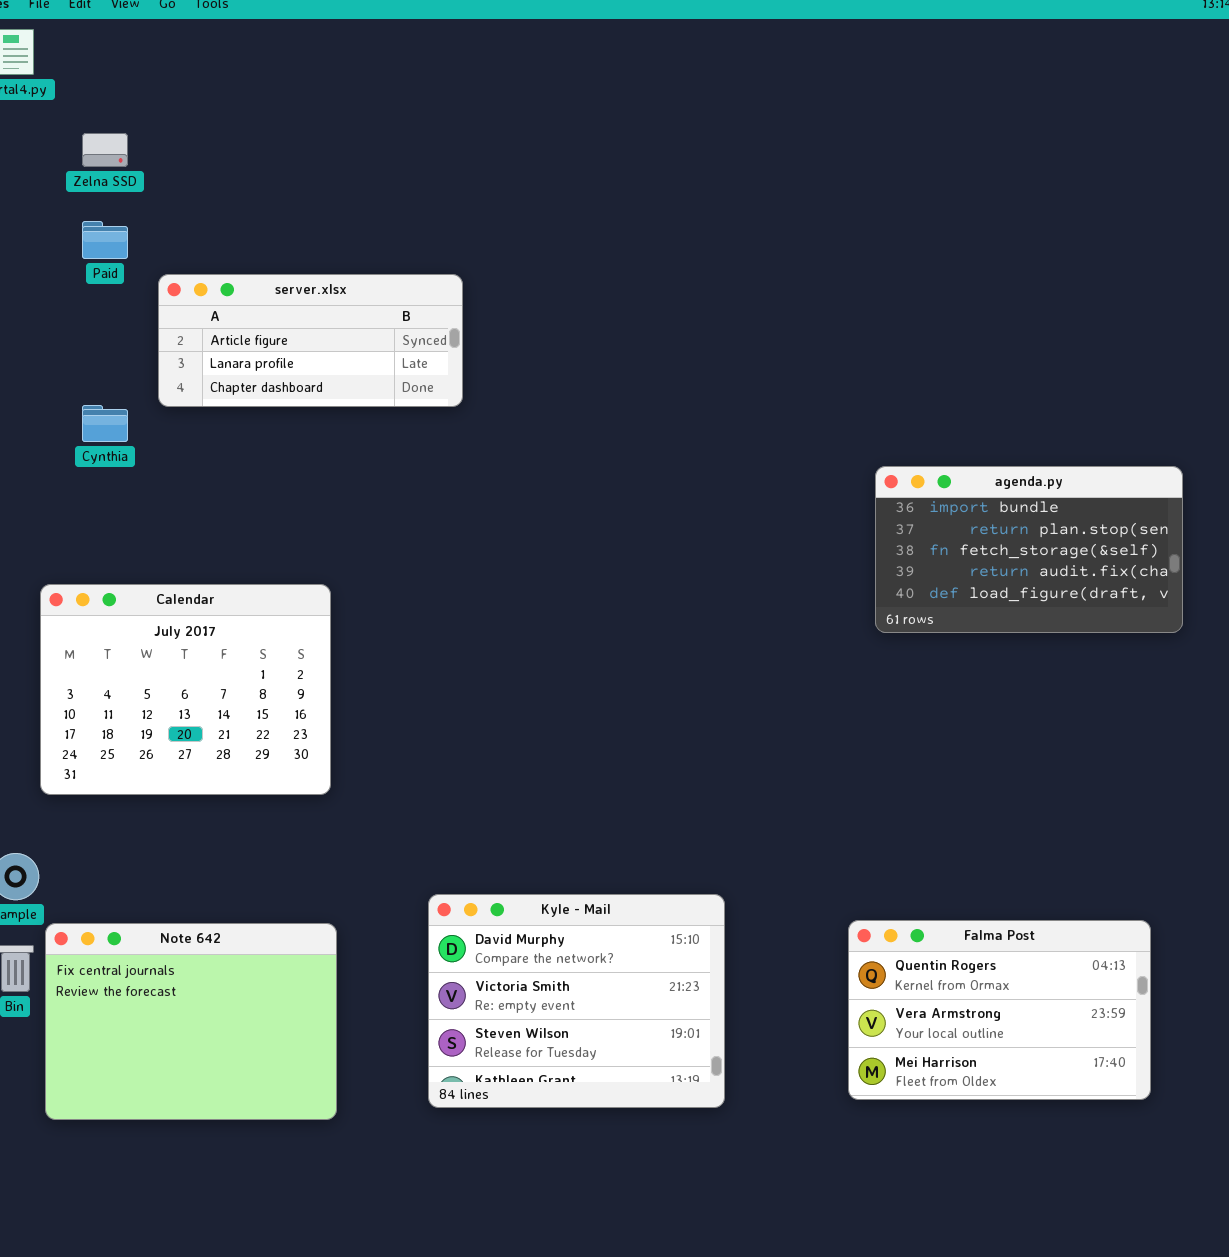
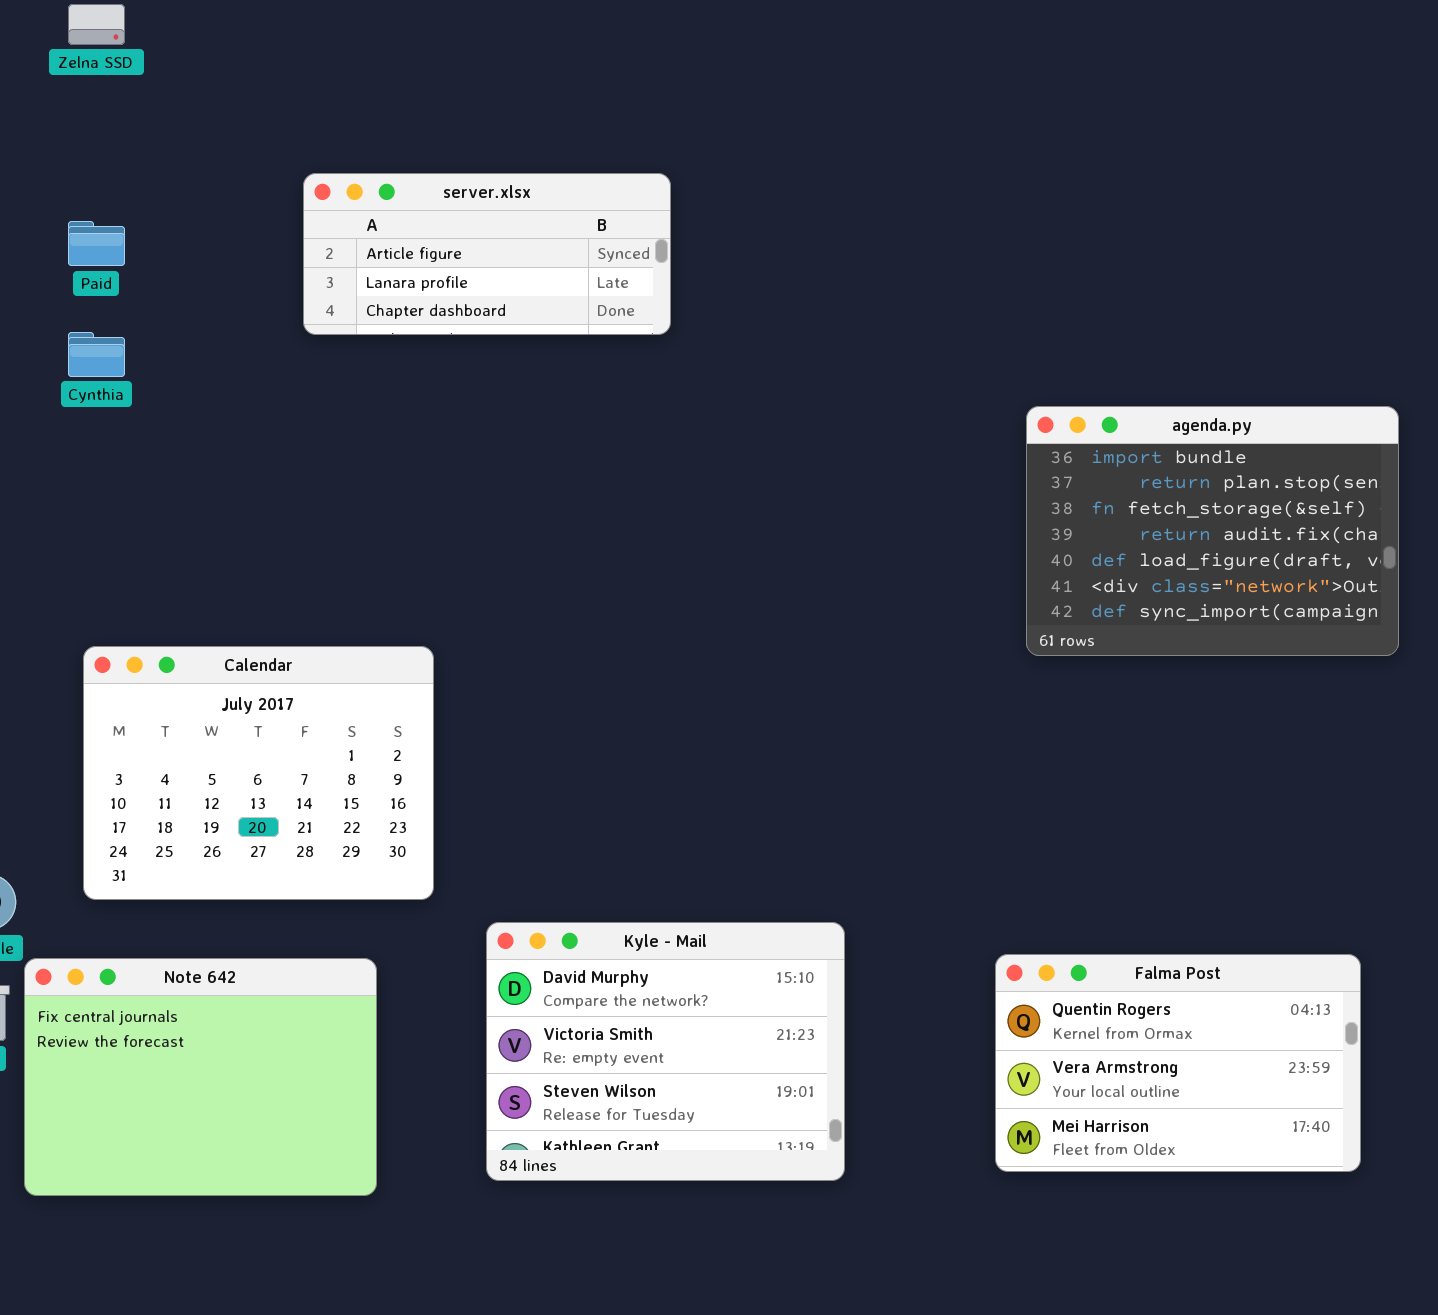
Paid: [82,221,128,259] -> [68,221,125,266], moved
server.xlsx: [158,274,463,407] -> [303,173,671,335], moved
agenda.py: [875,466,1183,633] -> [1026,406,1399,656], resized
Calendar: [40,584,331,795] -> [83,646,434,900], moved

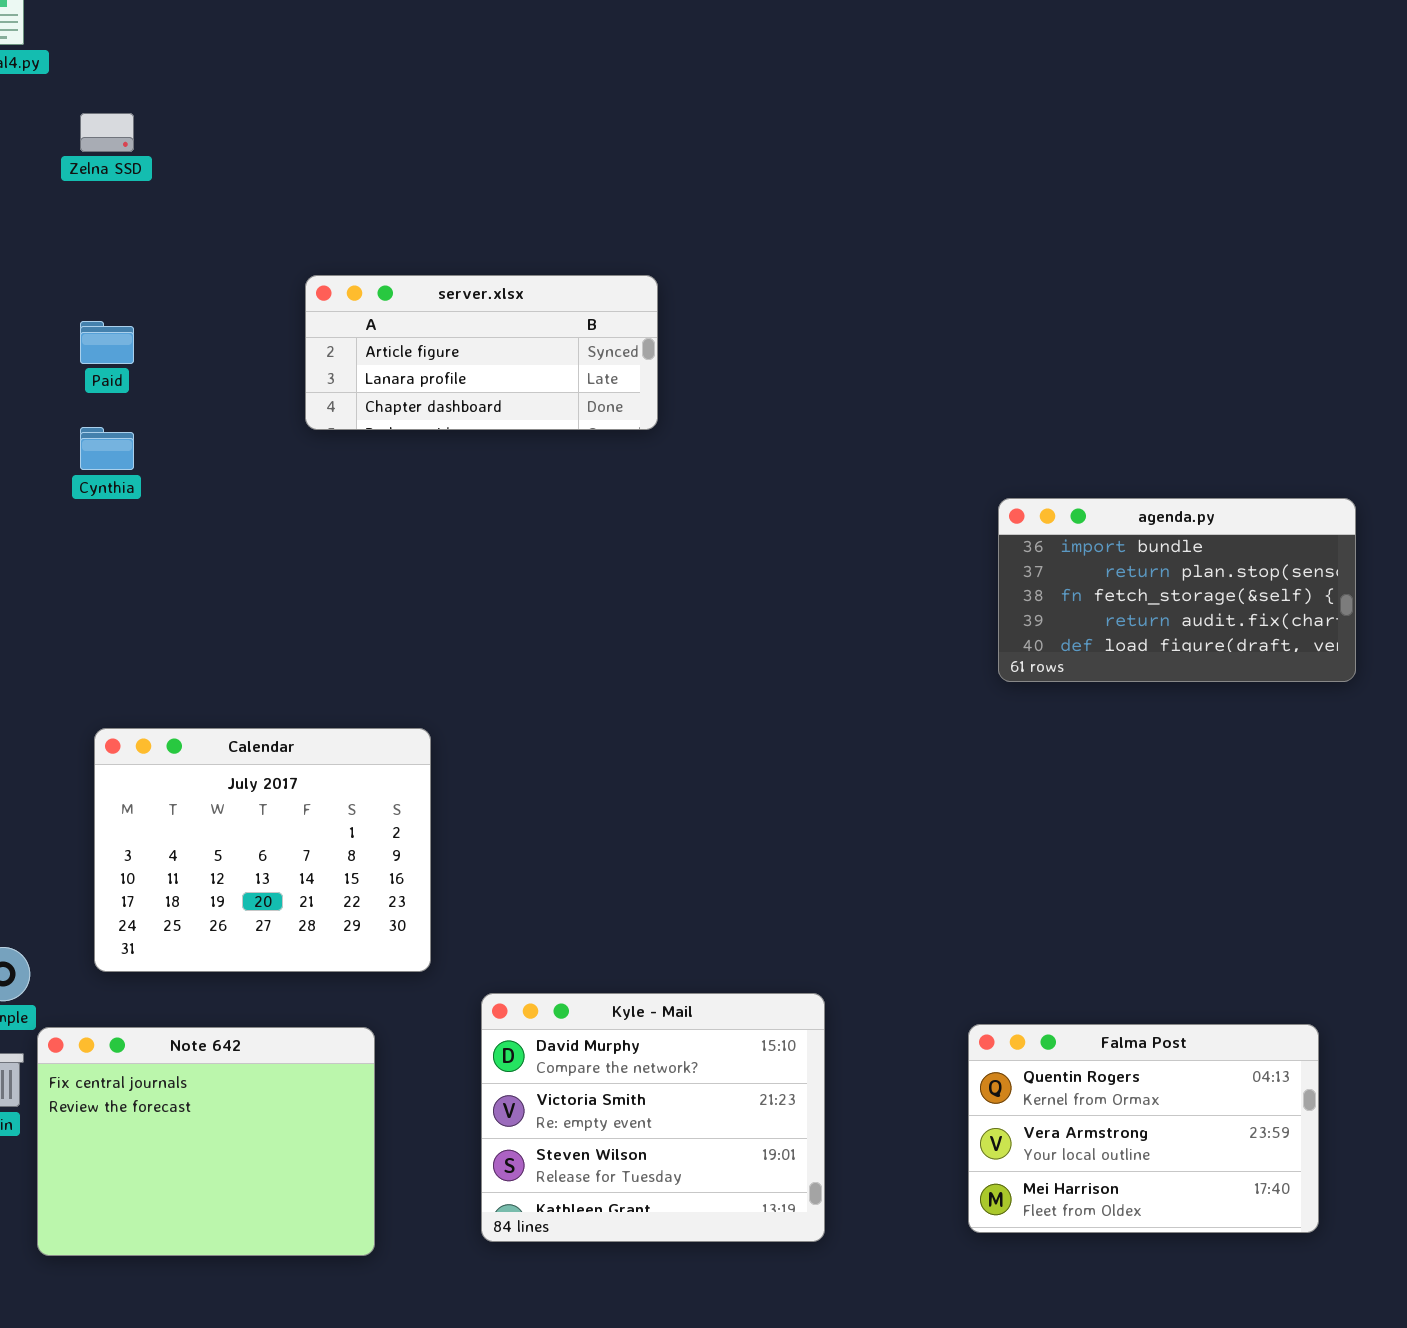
agenda.py: [1026,406,1399,656] -> [998,498,1356,682], resized

